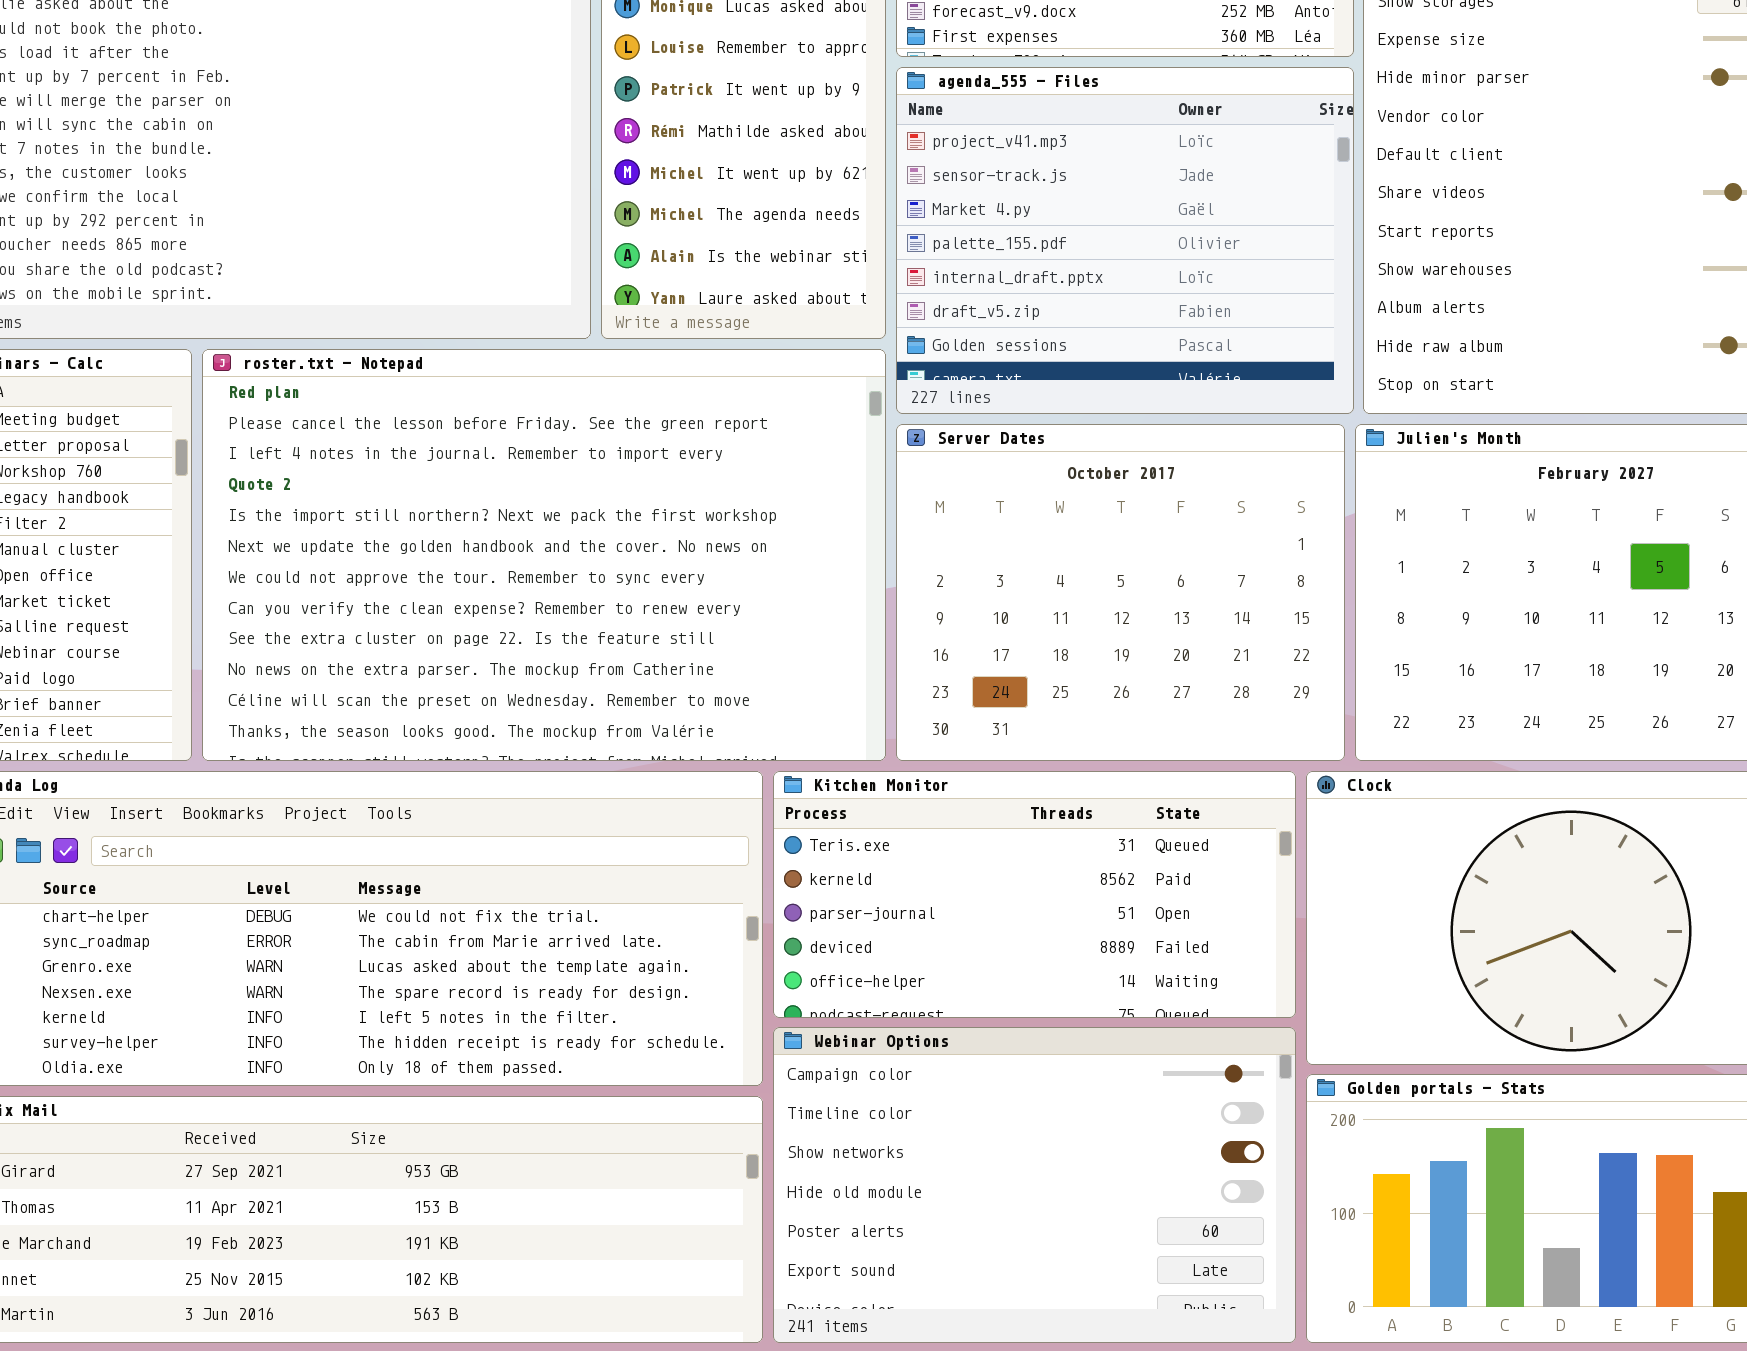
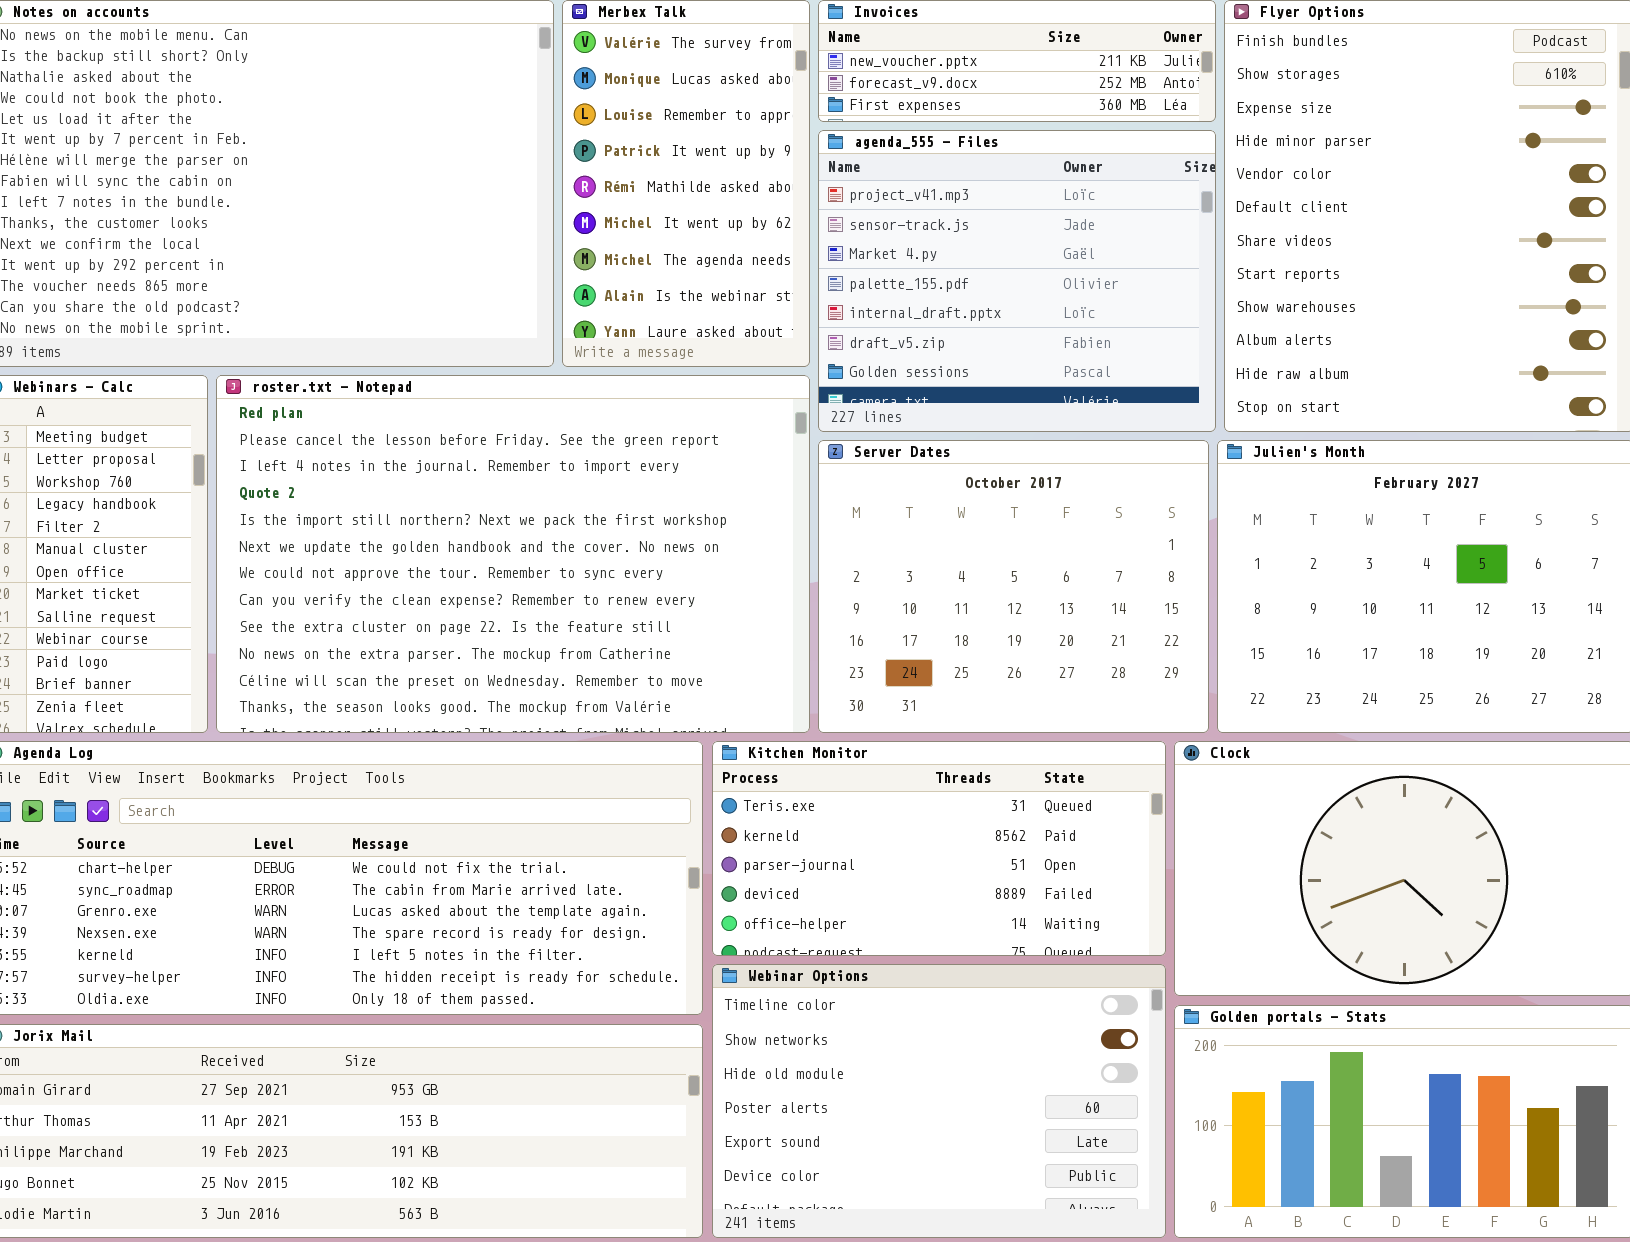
Webinar Options: [773,1027,1296,1343] -> [712,964,1166,1238], scrolled down 1 row

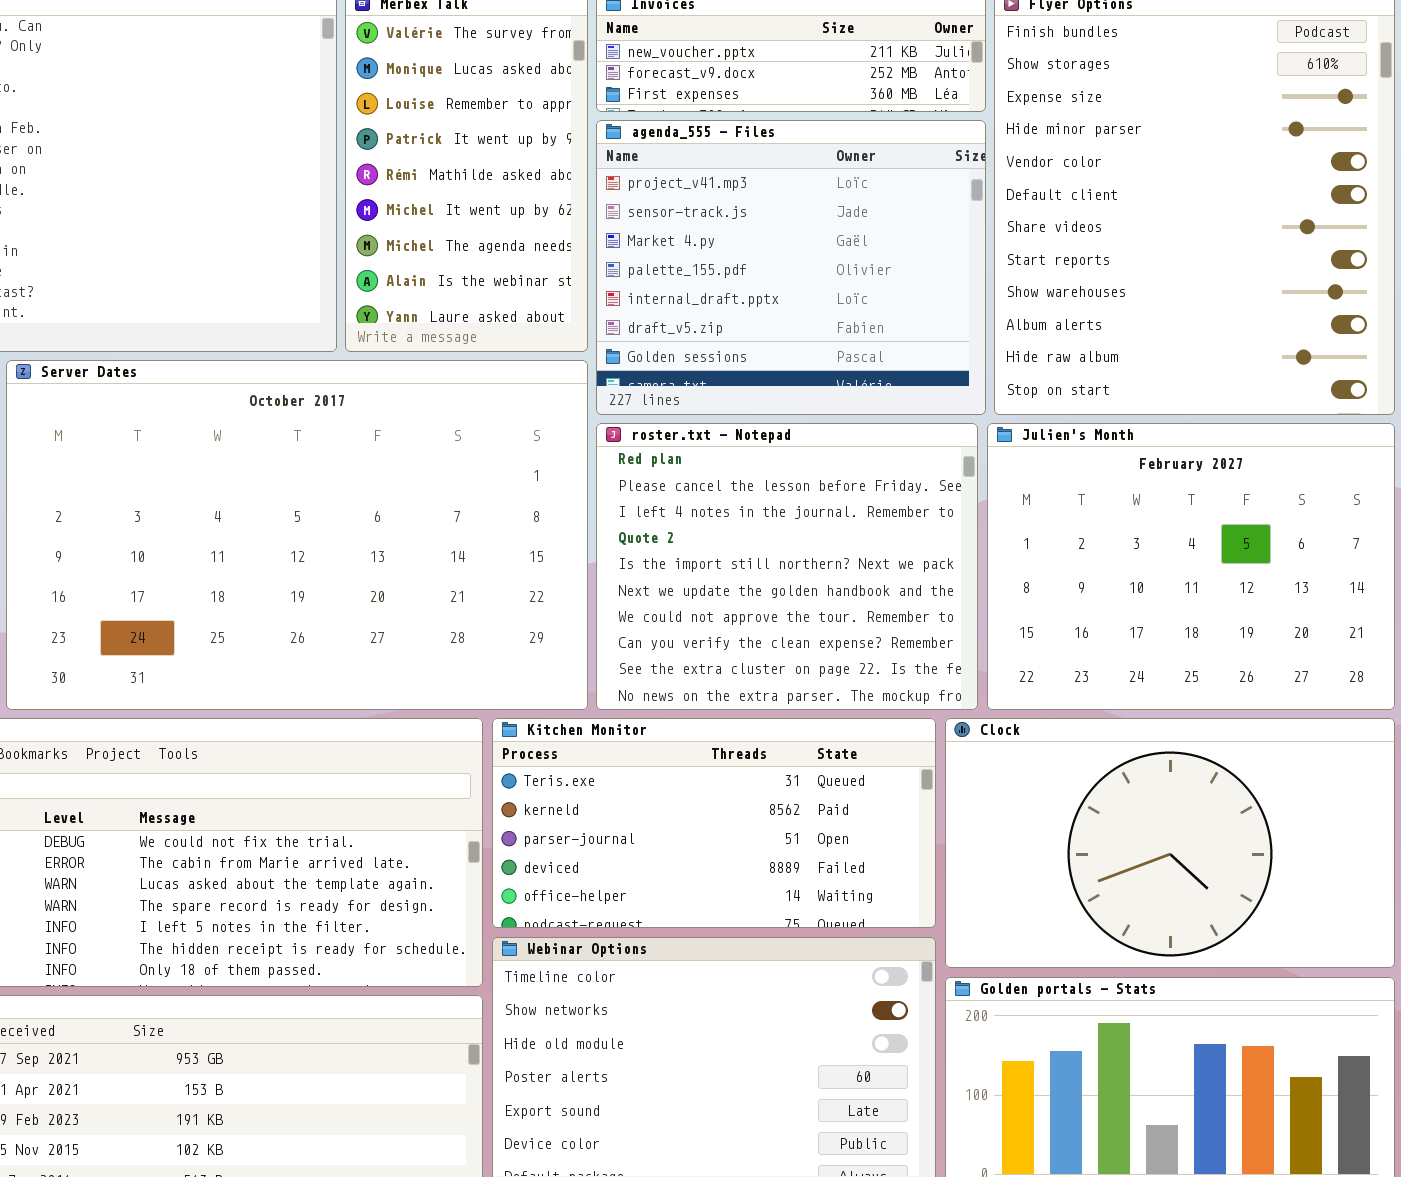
roster.txt - Notepad: [216,375,810,733] -> [596,423,978,710], moved, resized
Server Dates: [818,440,1209,733] -> [6,360,588,710], moved, resized

